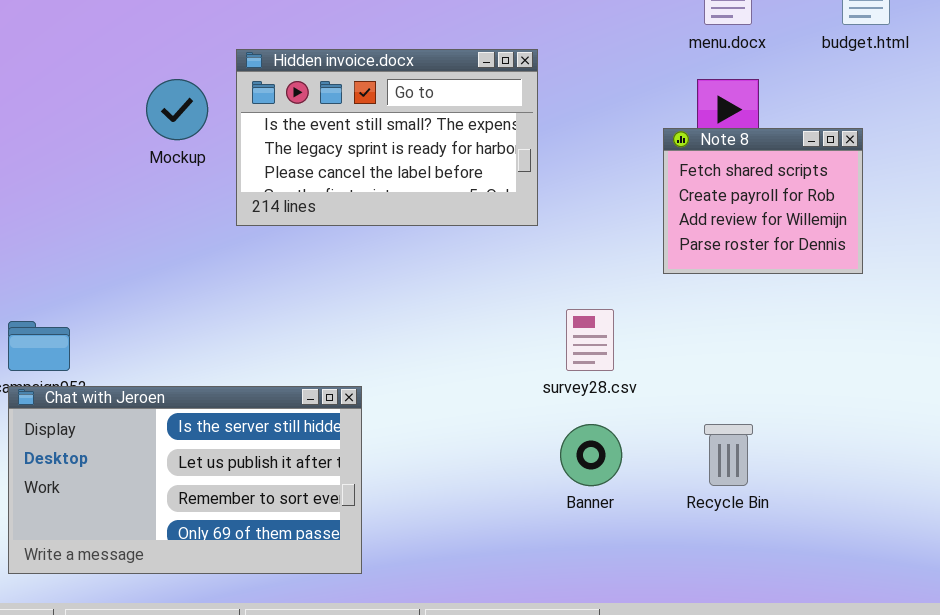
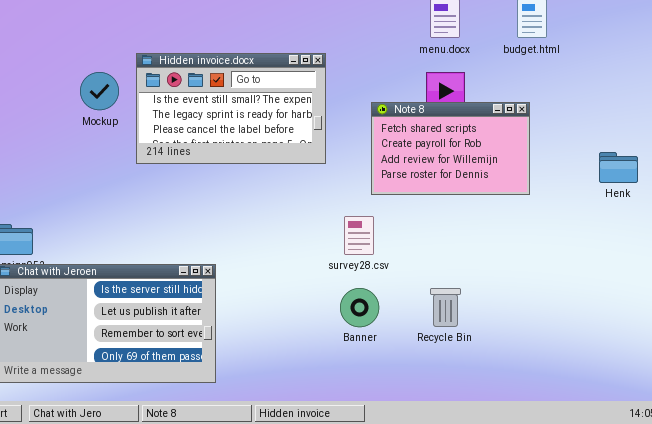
Note 8: [663,128,863,274] -> [371,102,530,195], resized

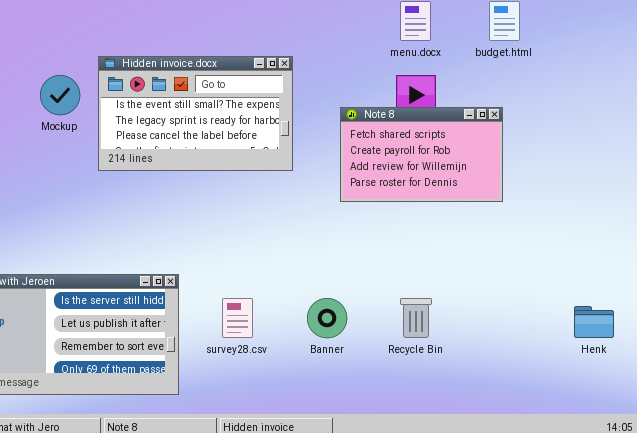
Henk: [599,152,638,183] -> [574,306,614,338], moved
survey28.csv: [344,216,374,255] -> [222,298,253,338], moved

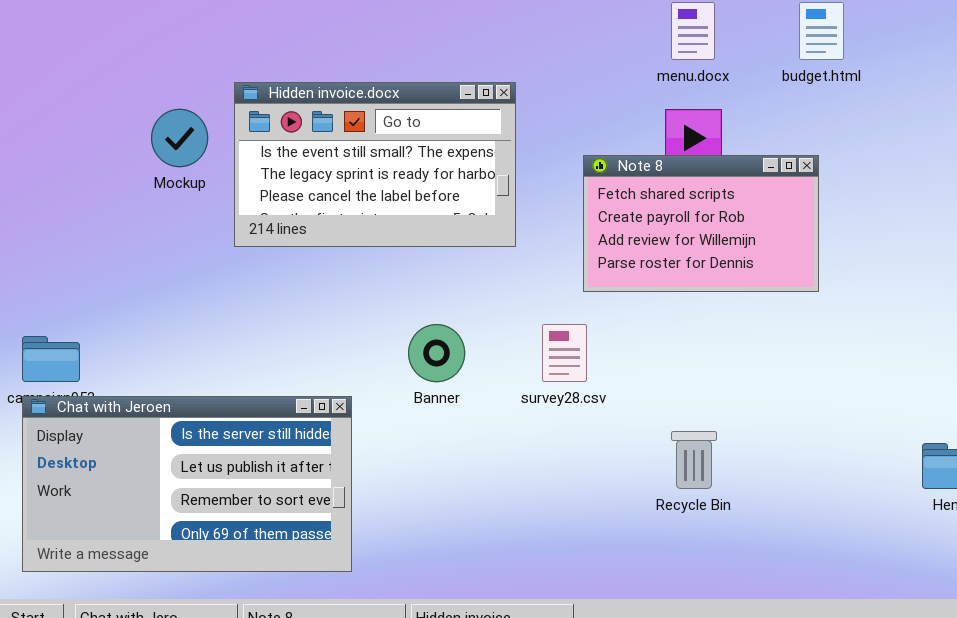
survey28.csv: [222,298,253,338] -> [542,324,587,382], moved
Banner: [307,298,347,338] -> [408,324,465,382], moved

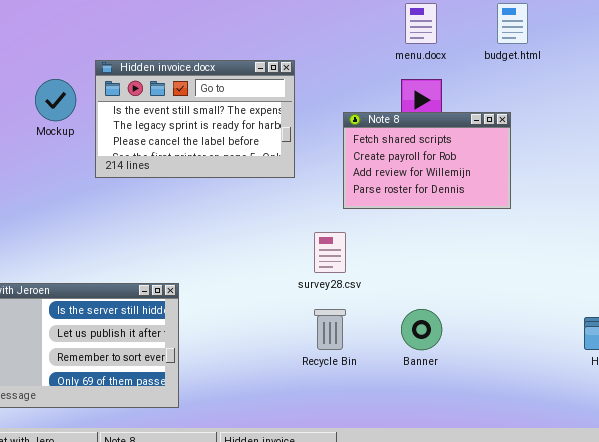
Banner: [408,324,465,382] -> [401,309,442,350], moved
Recycle Bin: [671,431,717,489] -> [314,309,346,350], moved

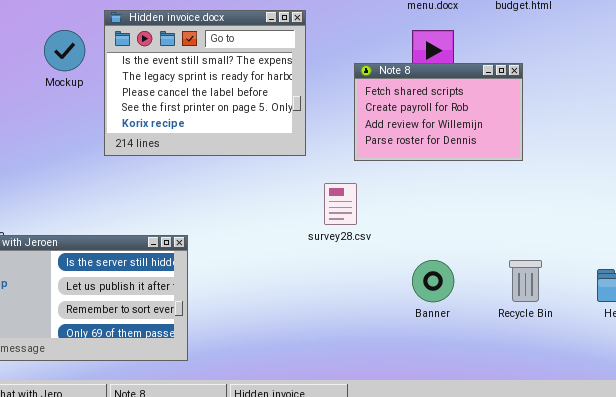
Hidden invoice.docx: [95,60,295,178] -> [104,10,306,156], resized
Recycle Bin: [314,309,346,350] -> [509,260,542,302], moved

